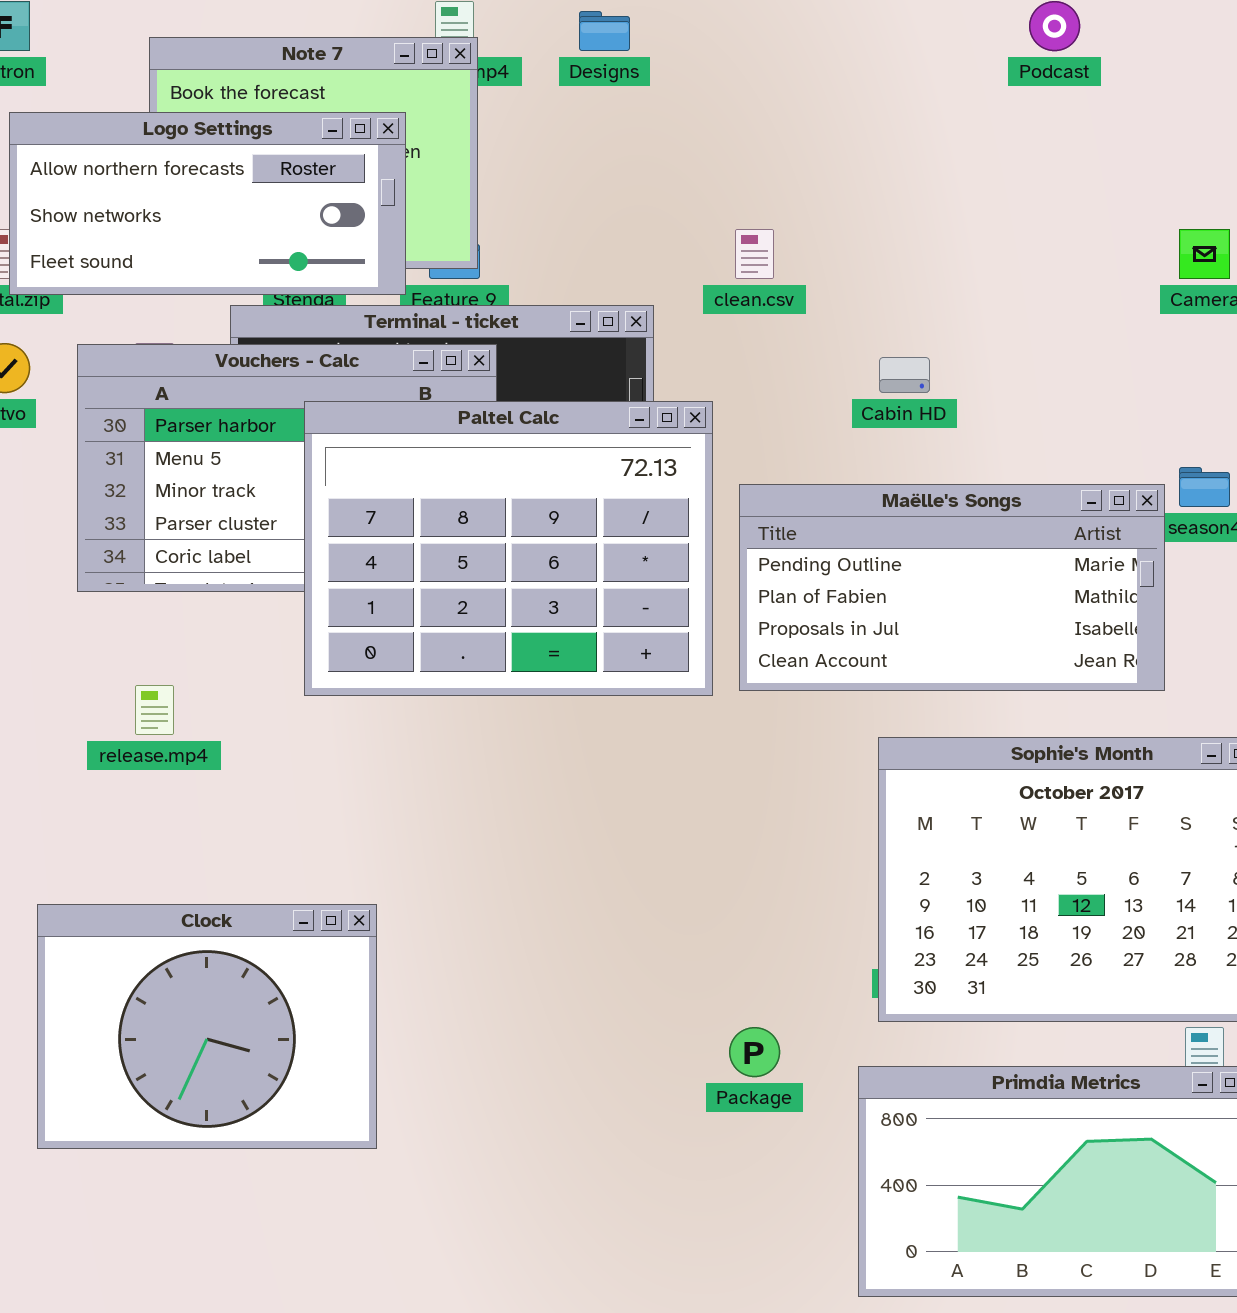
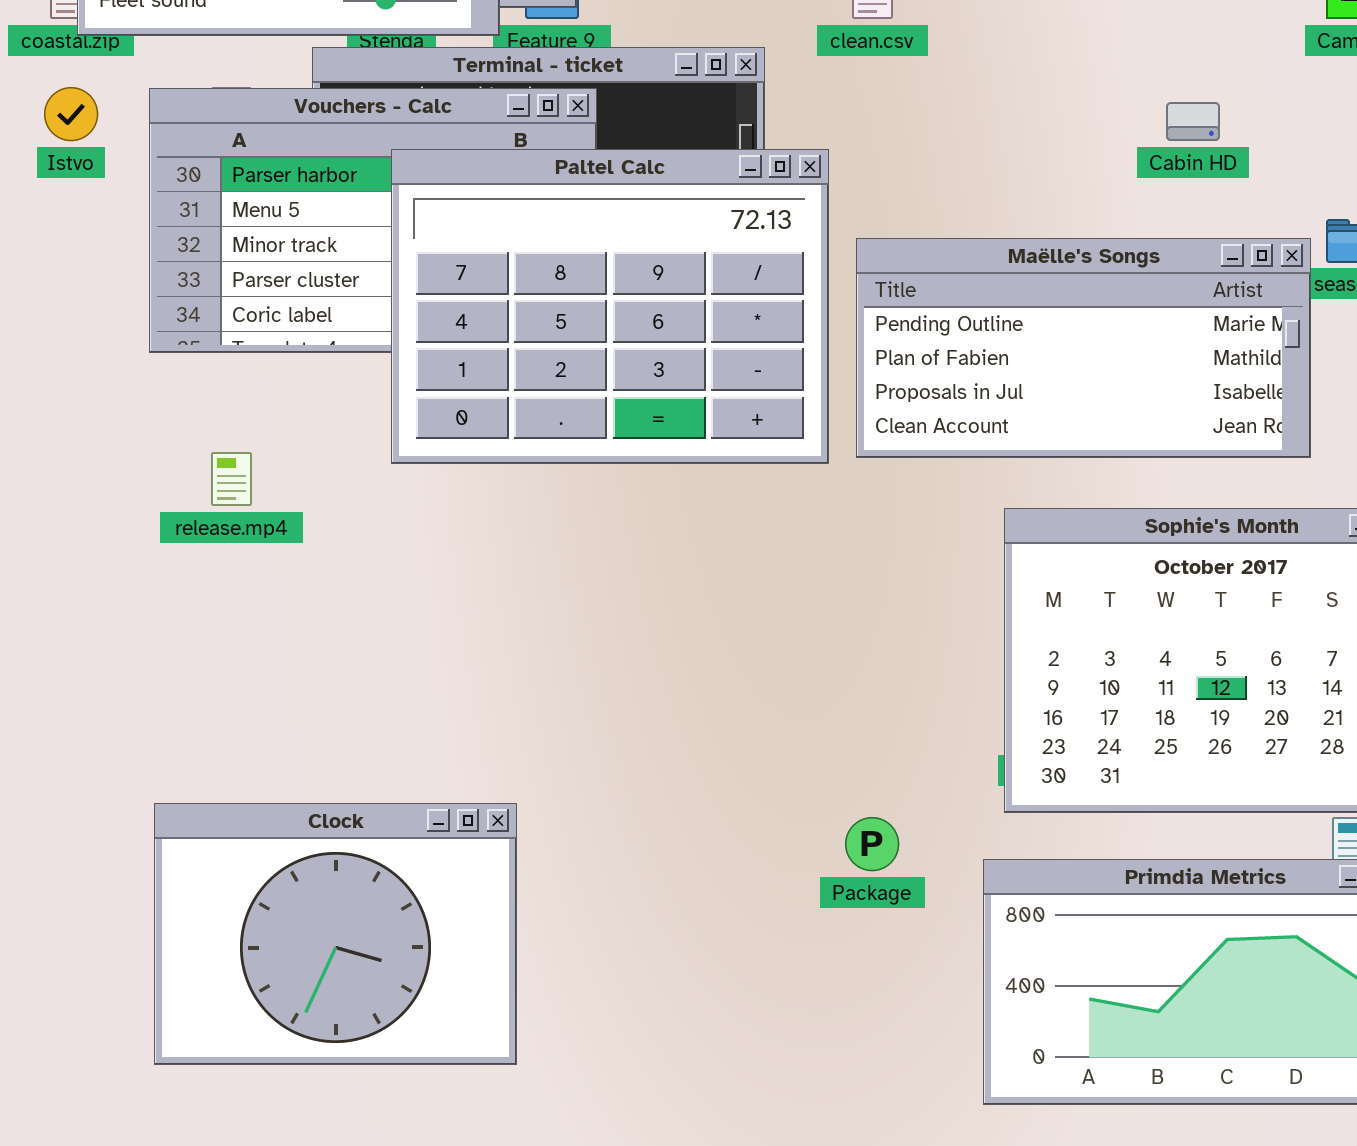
Cabin HD: [879,357,930,393] -> [1166,102,1220,141], moved
Clock: [37,904,377,1149] -> [154,803,517,1065], moved

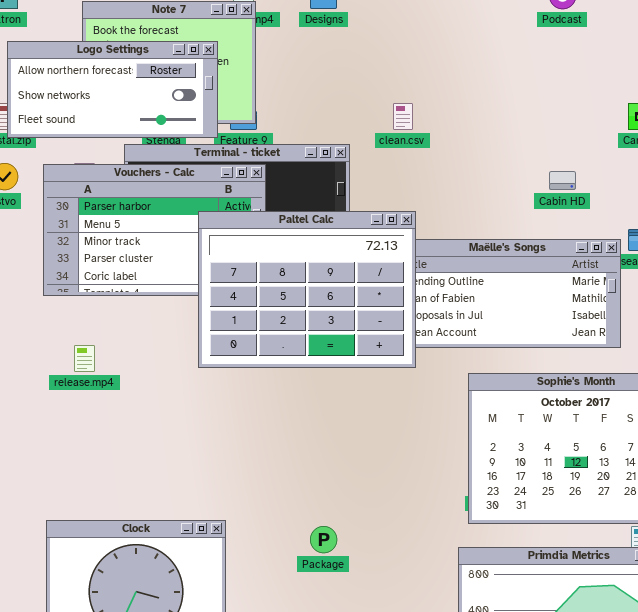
Paltel Calc: [391,149,829,464] -> [198,211,416,368], moved
Package: [845,817,899,871] -> [310,526,337,553], moved

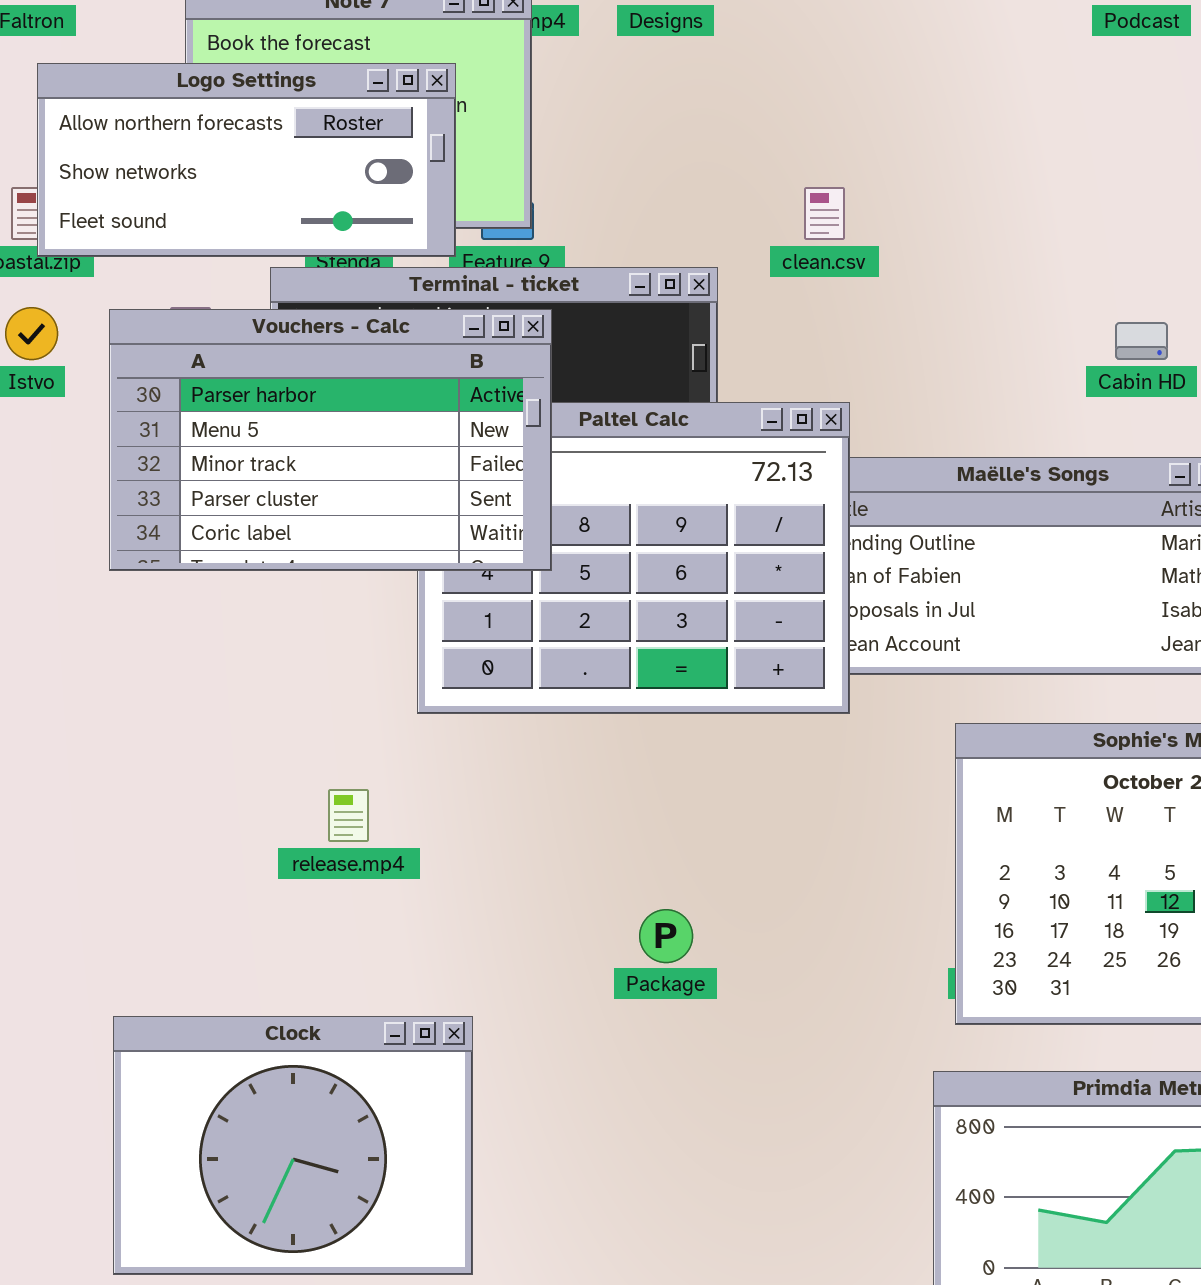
Vouchers - Calc: [43,164,266,296] -> [109,309,552,571], raised
release.mp4: [74,345,95,372] -> [328,789,369,842], moved
Package: [310,526,337,553] -> [639,909,693,963], moved

